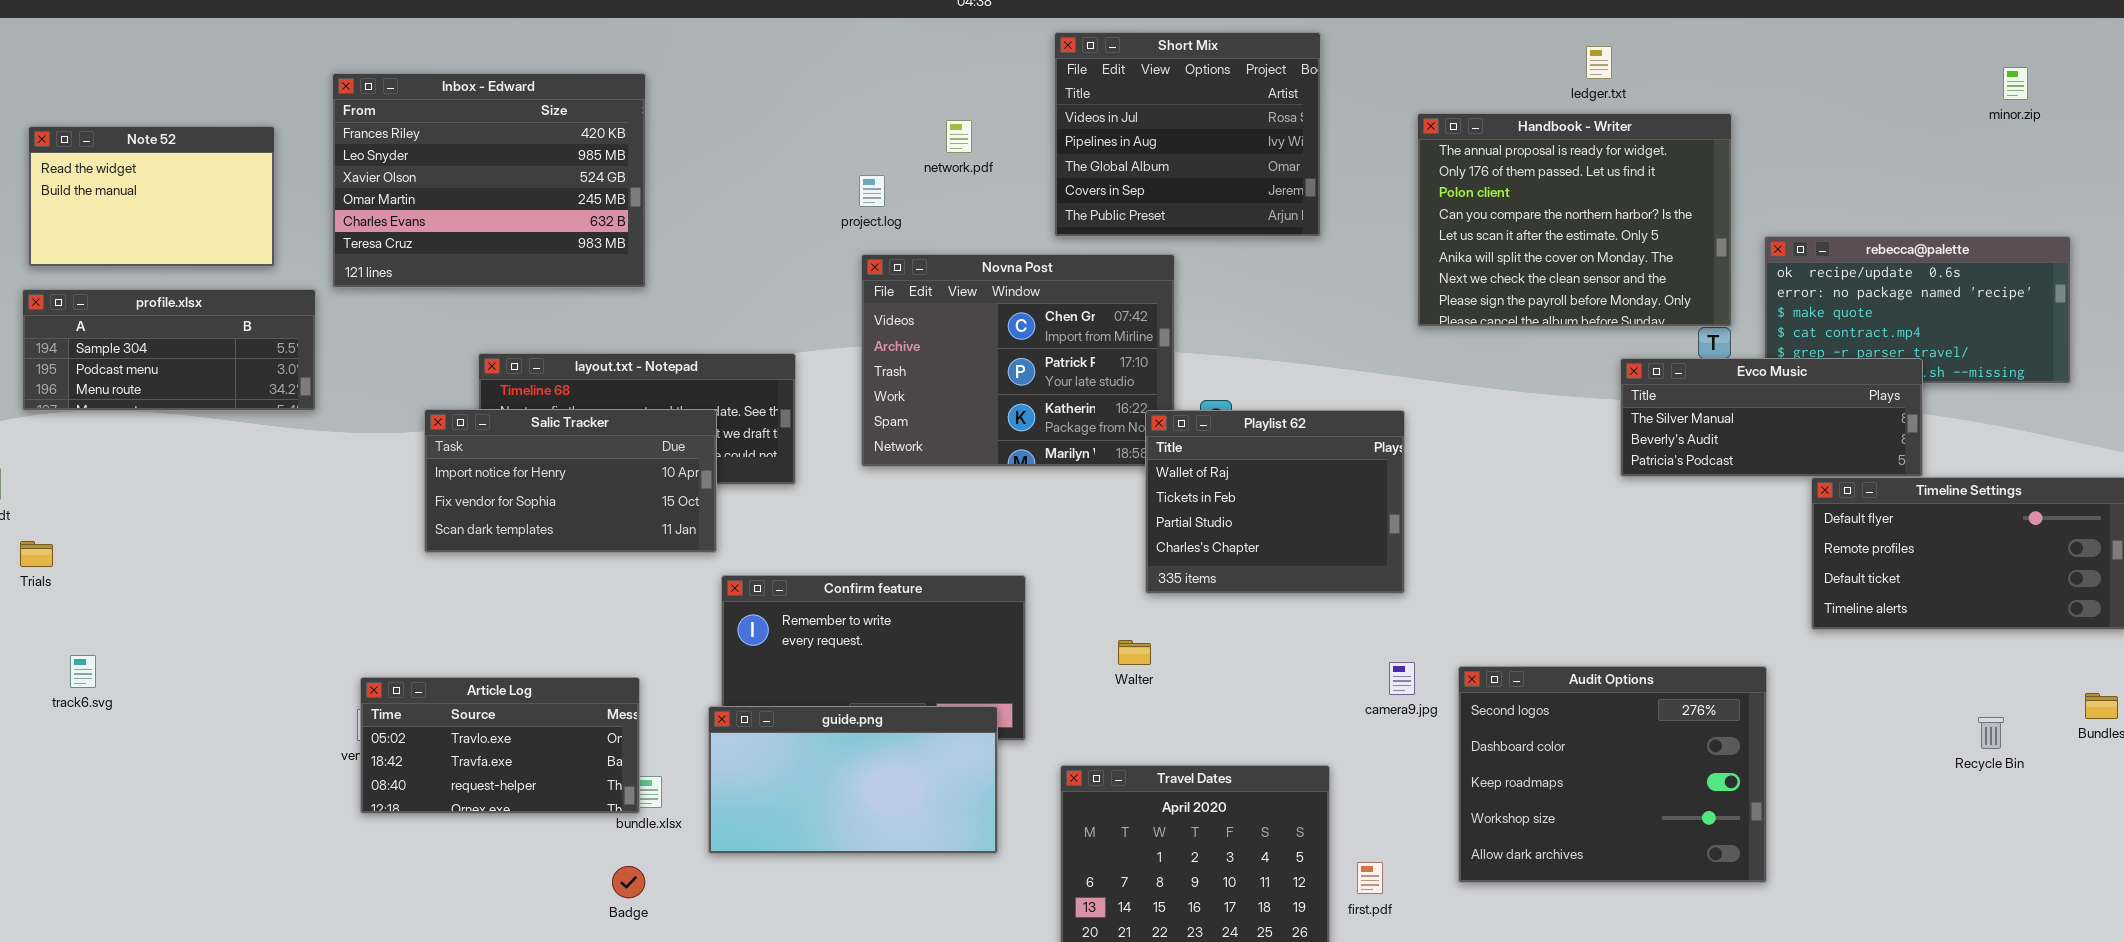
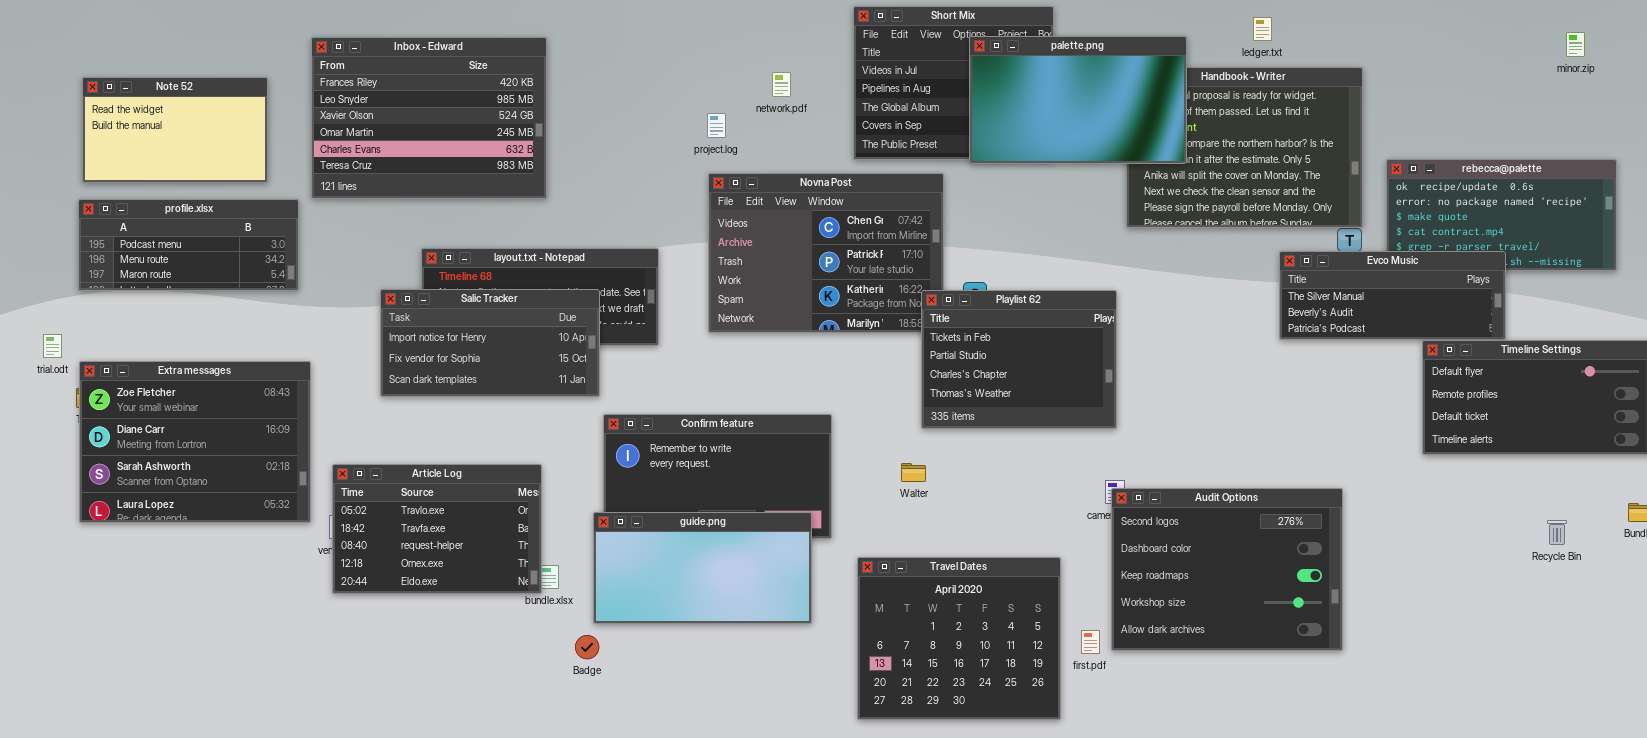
palette.png: none -> [969,36,1187,164], opened
profile.xlsx: [22,289,316,411] -> [78,199,299,291], scrolled down 1 row
Playlist 62: [1145,410,1405,594] -> [921,290,1117,429], scrolled down 1 row
Extra messages: none -> [79,361,311,523], opened
Audit Options: [1458,666,1767,883] -> [1111,488,1343,651], moved
Article Log: [360,677,640,814] -> [332,464,542,594], resized
Badge: [612,866,645,898] -> [575,635,599,659], moved

